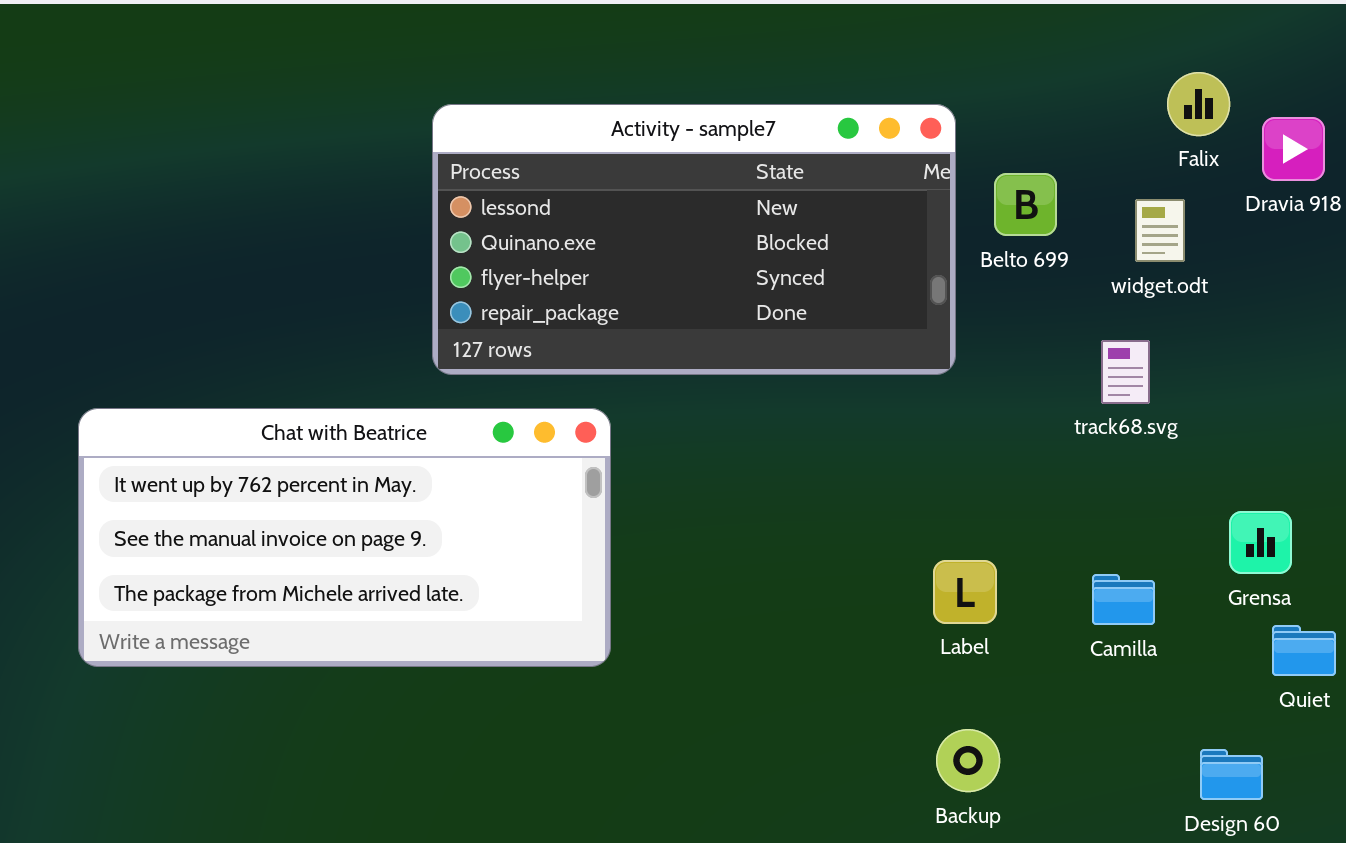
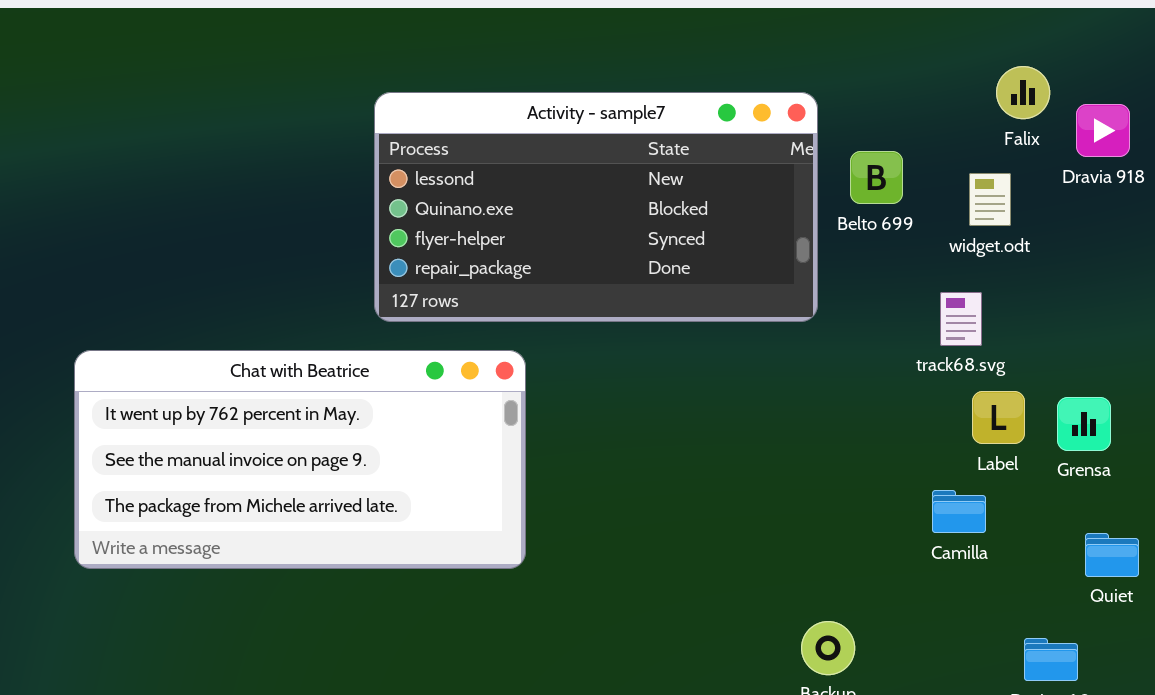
Grensa: [1229,511,1292,574] -> [1057,397,1111,451], moved
Label: [933,560,997,624] -> [972,391,1025,444], moved

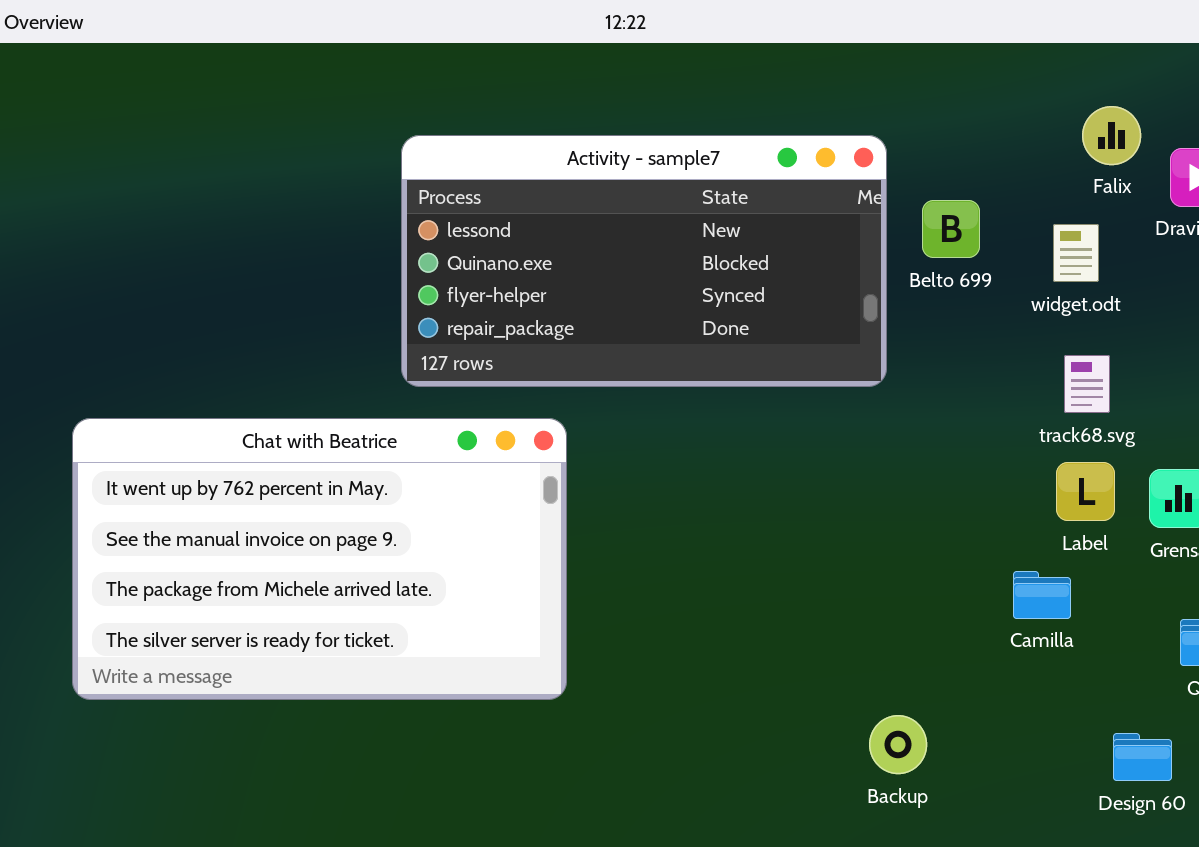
track68.svg: [940,292,982,346] -> [1064,355,1110,413], moved
Chat with Beatrice: [74,350,526,569] -> [72,418,567,700], resized

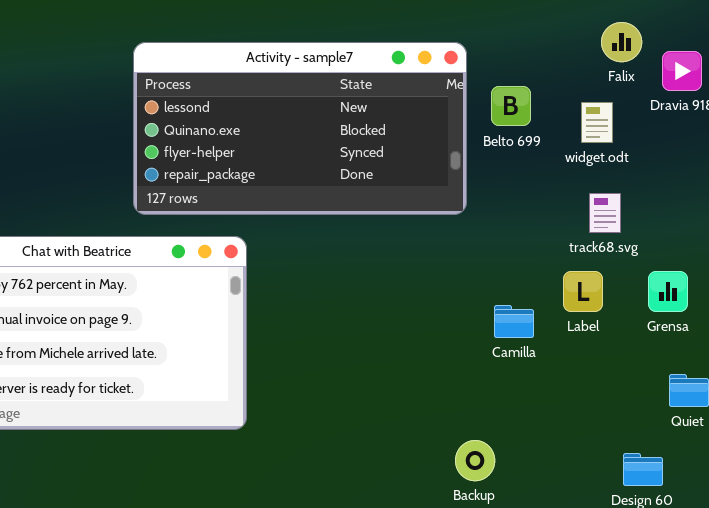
Label: [1056,462,1115,521] -> [563,271,603,312], moved
Camilla: [1013,571,1071,619] -> [494,305,534,338], moved

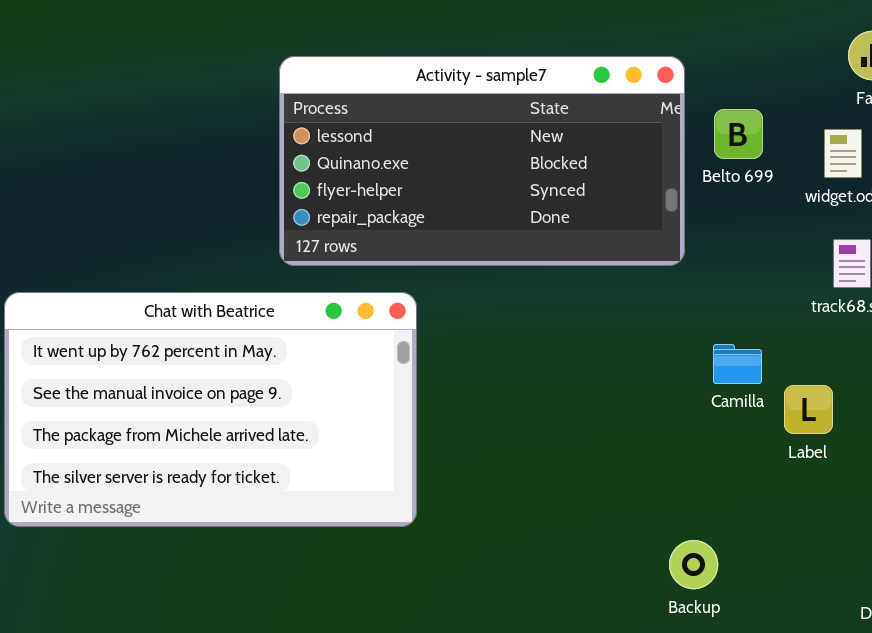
Label: [563,271,603,312] -> [784,385,833,434], moved
Camilla: [494,305,534,338] -> [713,344,762,384], moved

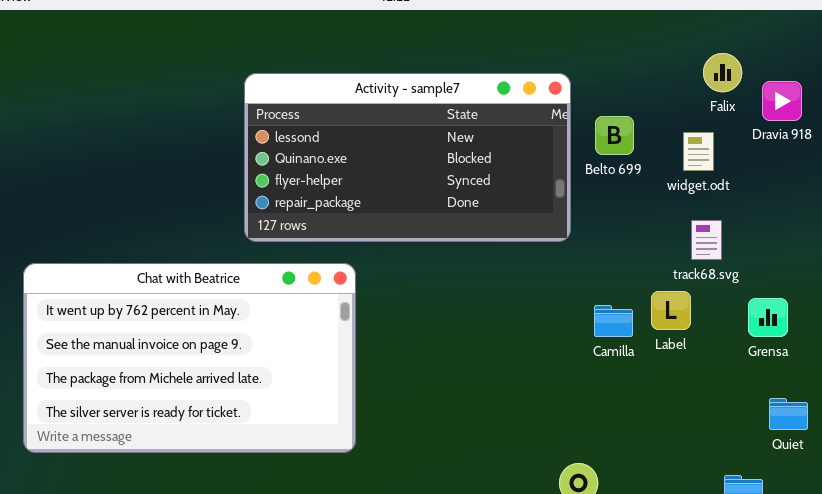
Label: [784,385,833,434] -> [651,291,691,330], moved

